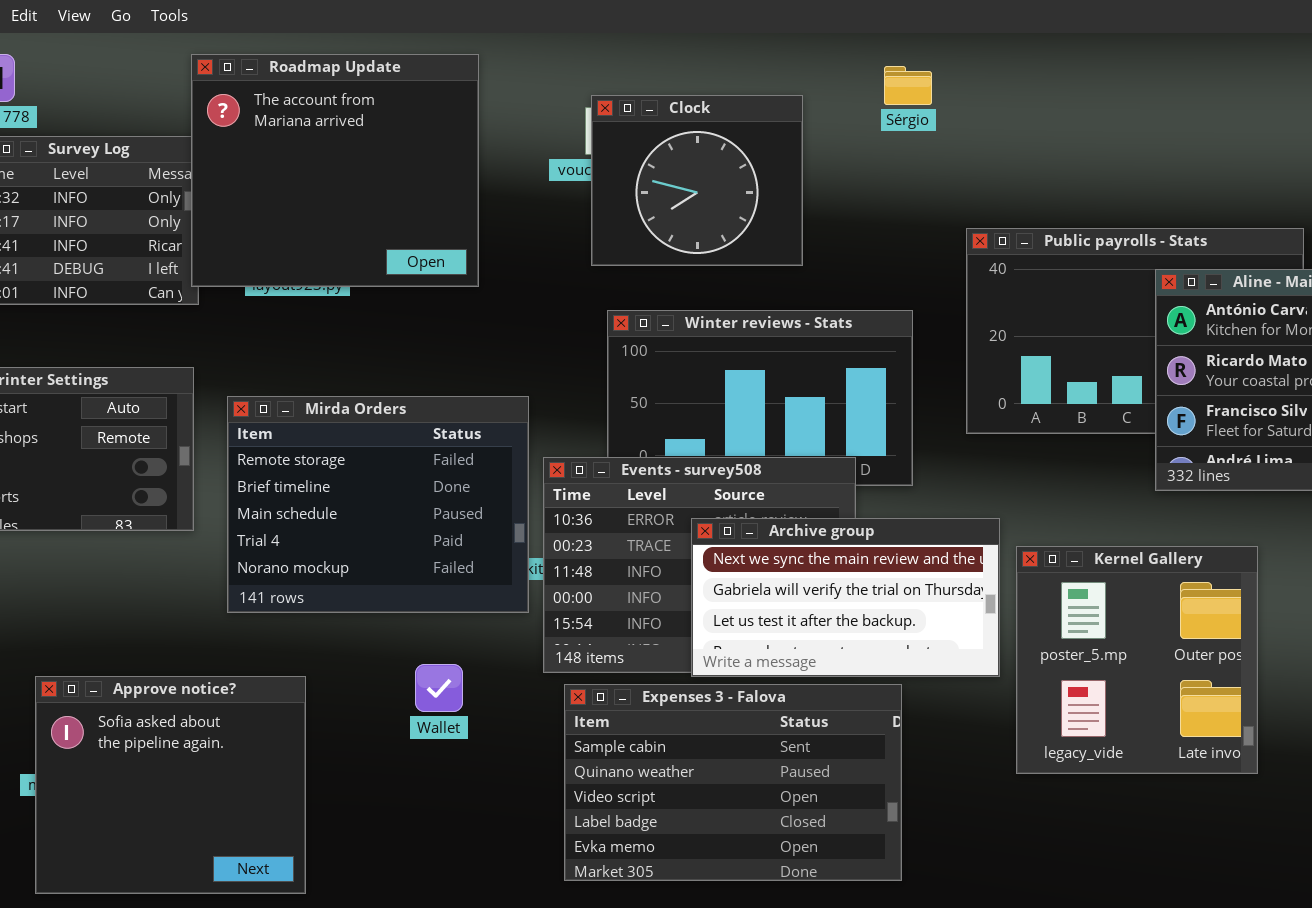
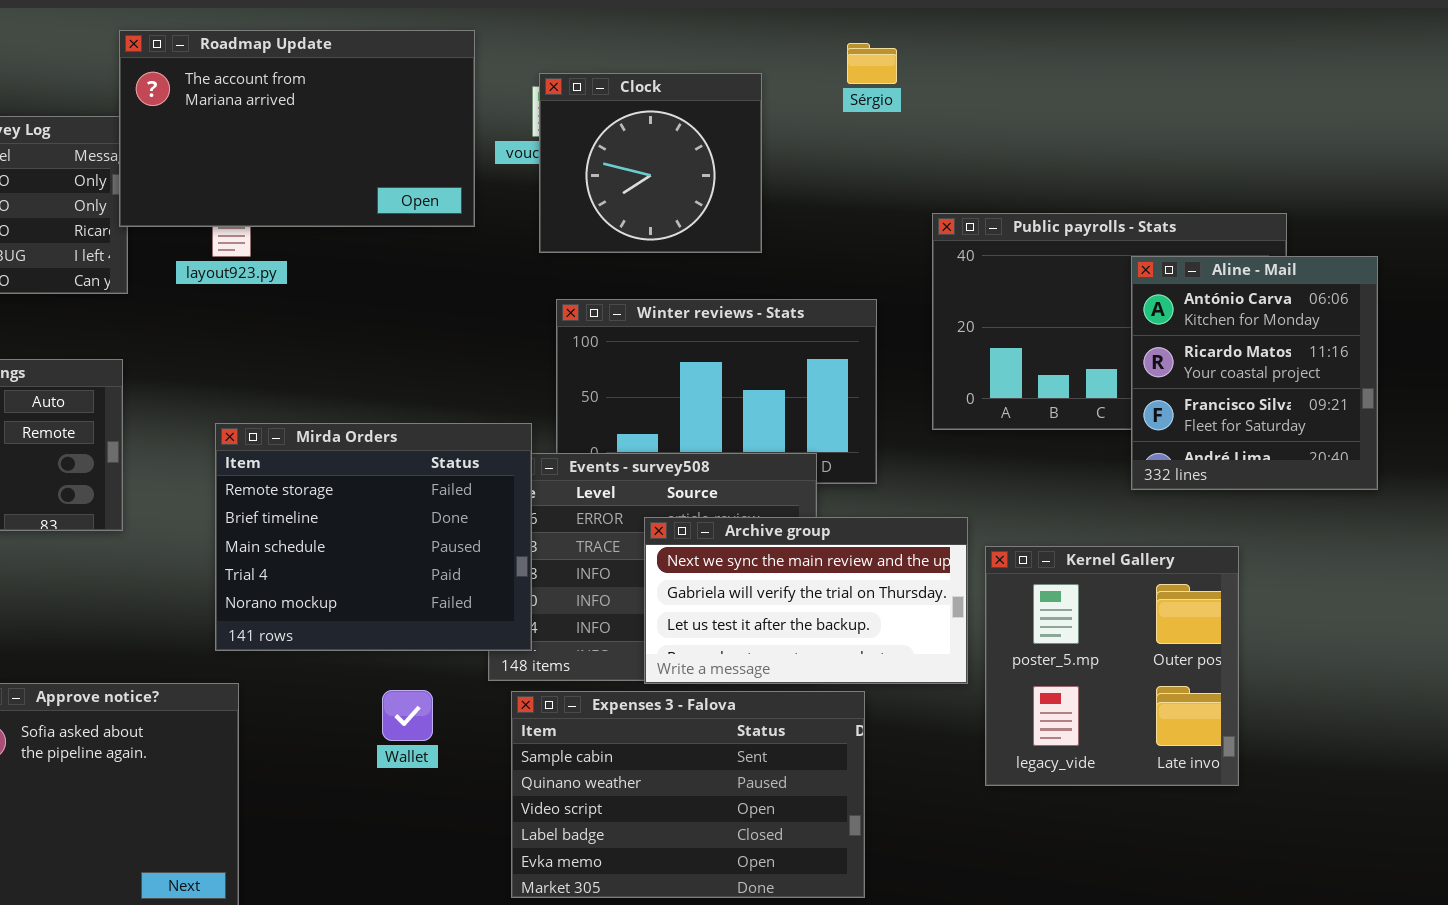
Roadmap Update: [191,54,479,287] -> [119,30,475,227], resized
Mirda Orders: [227,396,529,613] -> [215,423,532,651], moved
Wallet: [415,664,463,712] -> [382,690,433,741], moved

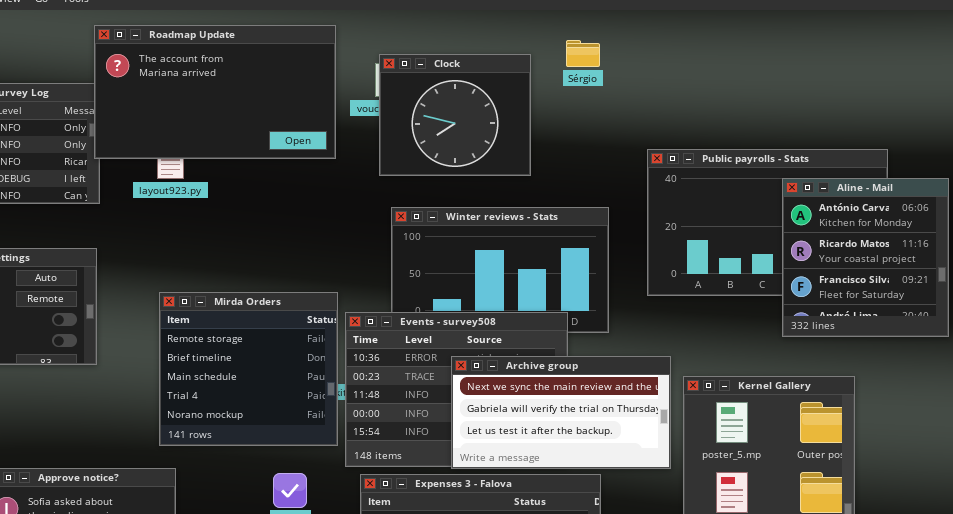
Sérgio: [847,43,897,84] -> [566,40,600,67], moved
Mirda Orders: [215,423,532,651] -> [159,292,338,446], resized

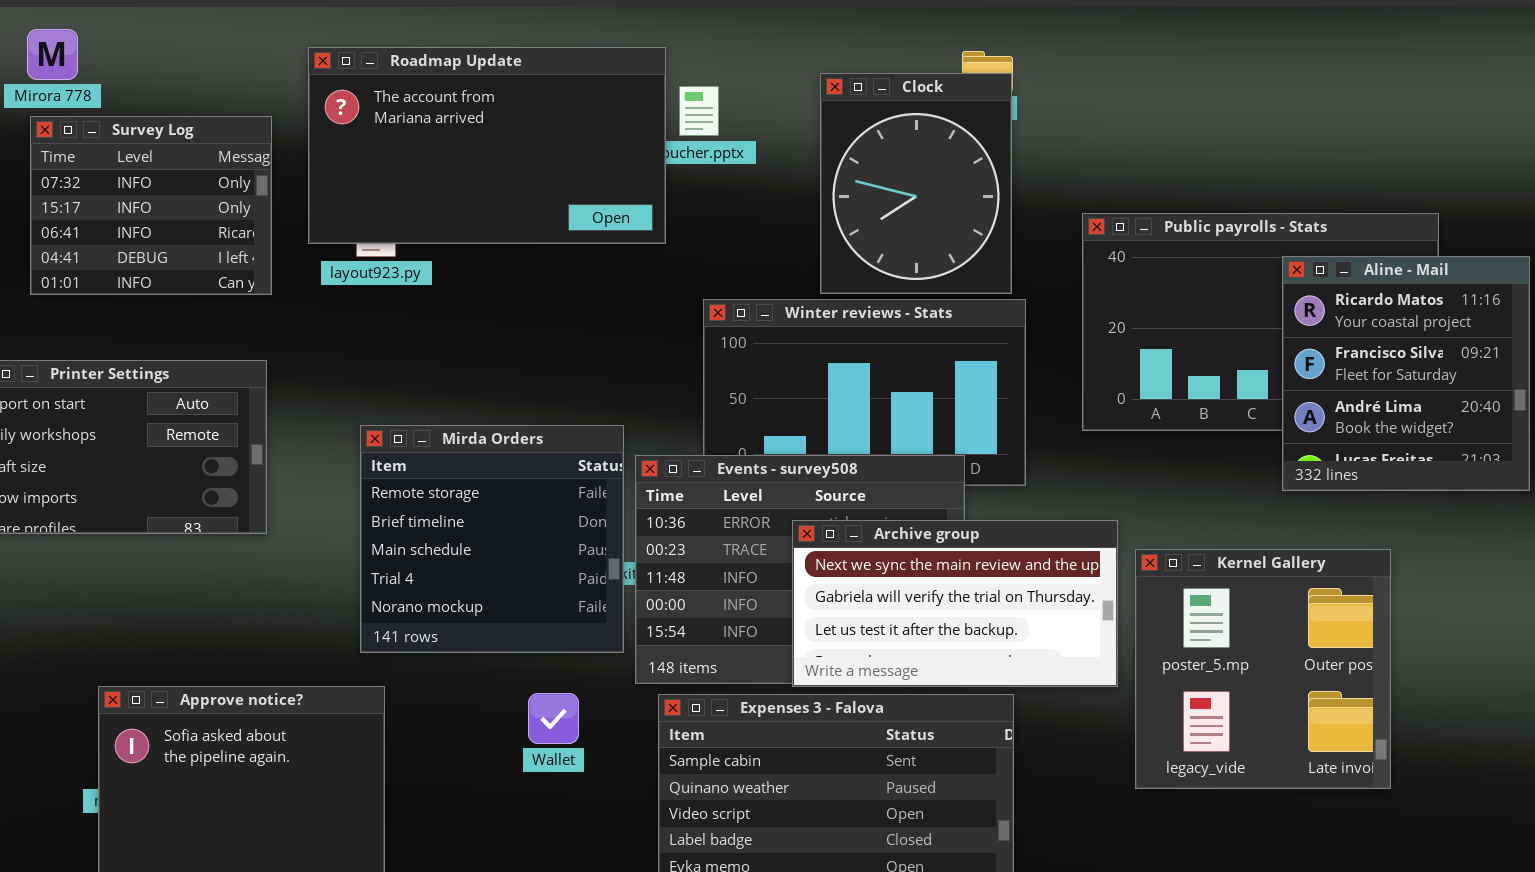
Roadmap Update: [94,25,336,159] -> [308,47,666,244], moved
Clock: [379,54,531,176] -> [820,73,1012,294], moved, resized
Aline - Mail: [782,178,949,337] -> [1282,256,1530,491], scrolled down 1 row

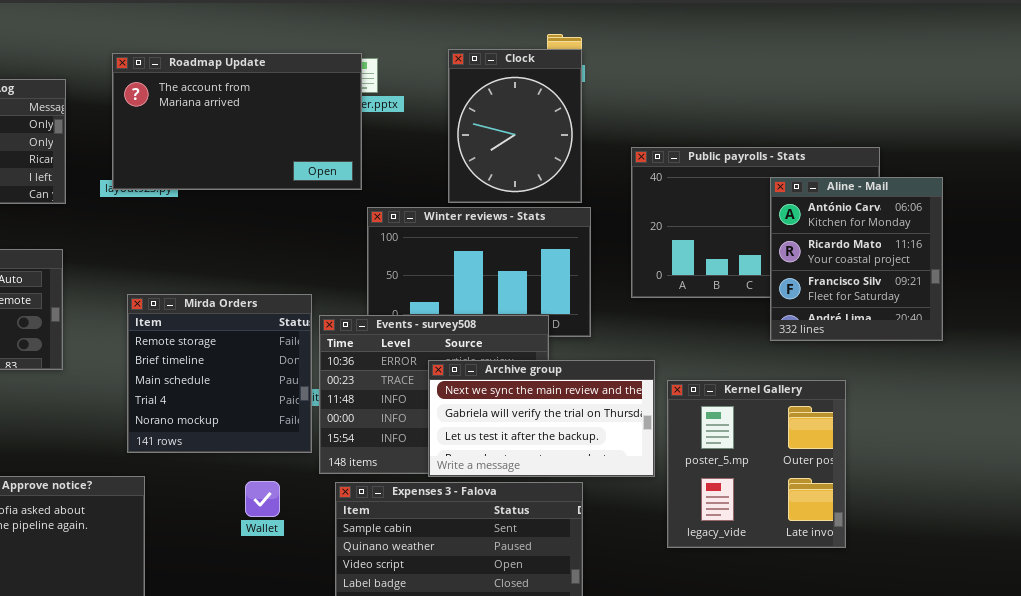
Roadmap Update: [308,47,666,244] -> [112,53,362,190], moved
Aline - Mail: [1282,256,1530,491] -> [770,177,943,341], scrolled up 1 row

